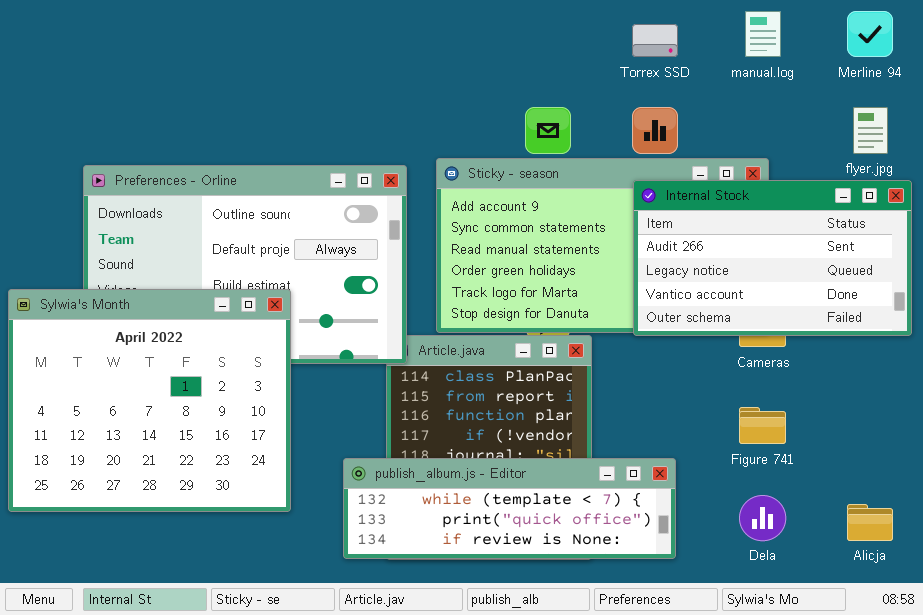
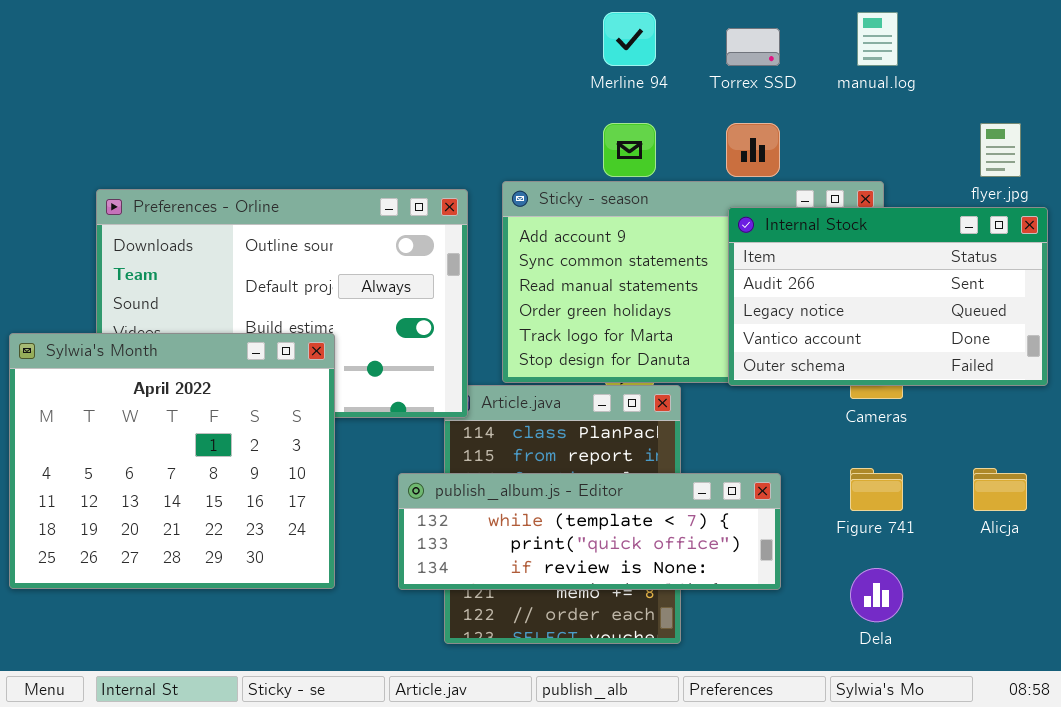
Merline 94: [847,11,893,57] -> [603,12,656,66], moved
publish_album.js - Editor: [343,458,676,559] -> [398,473,781,590], moved
Alicja: [847,504,893,541] -> [973,468,1027,511], moved

